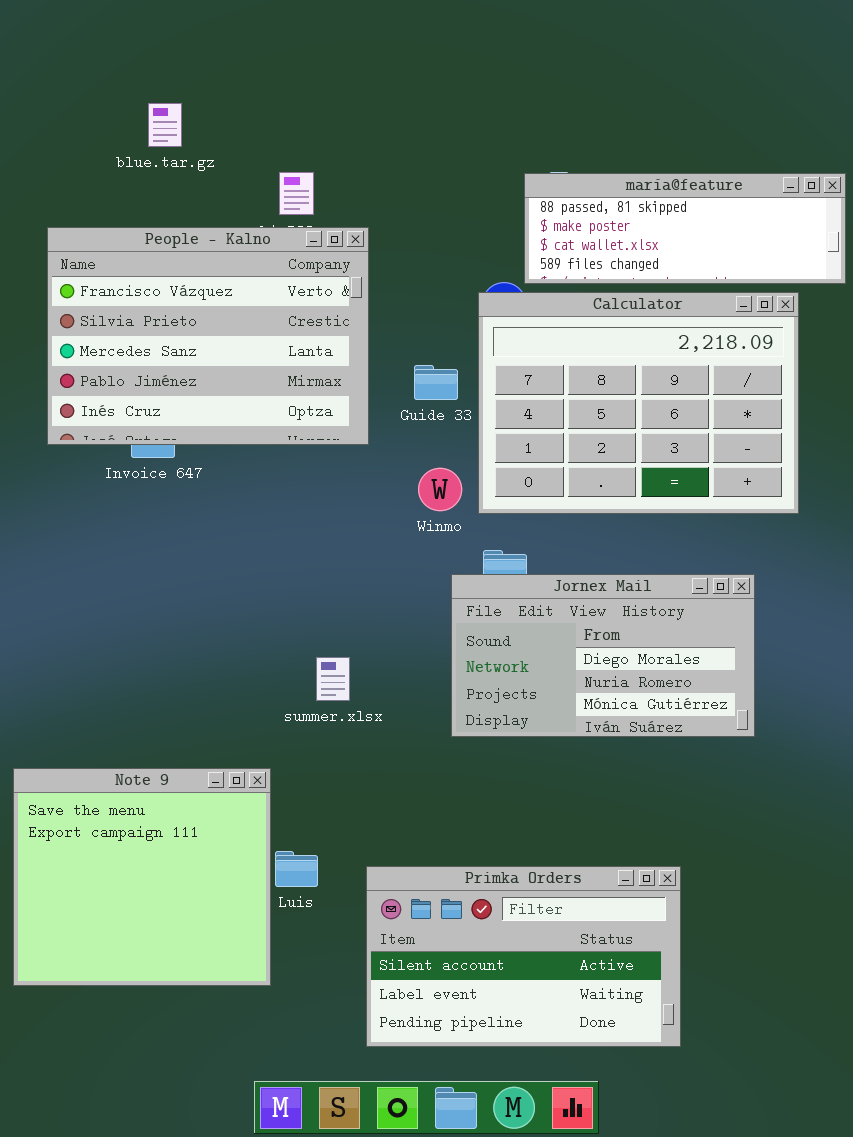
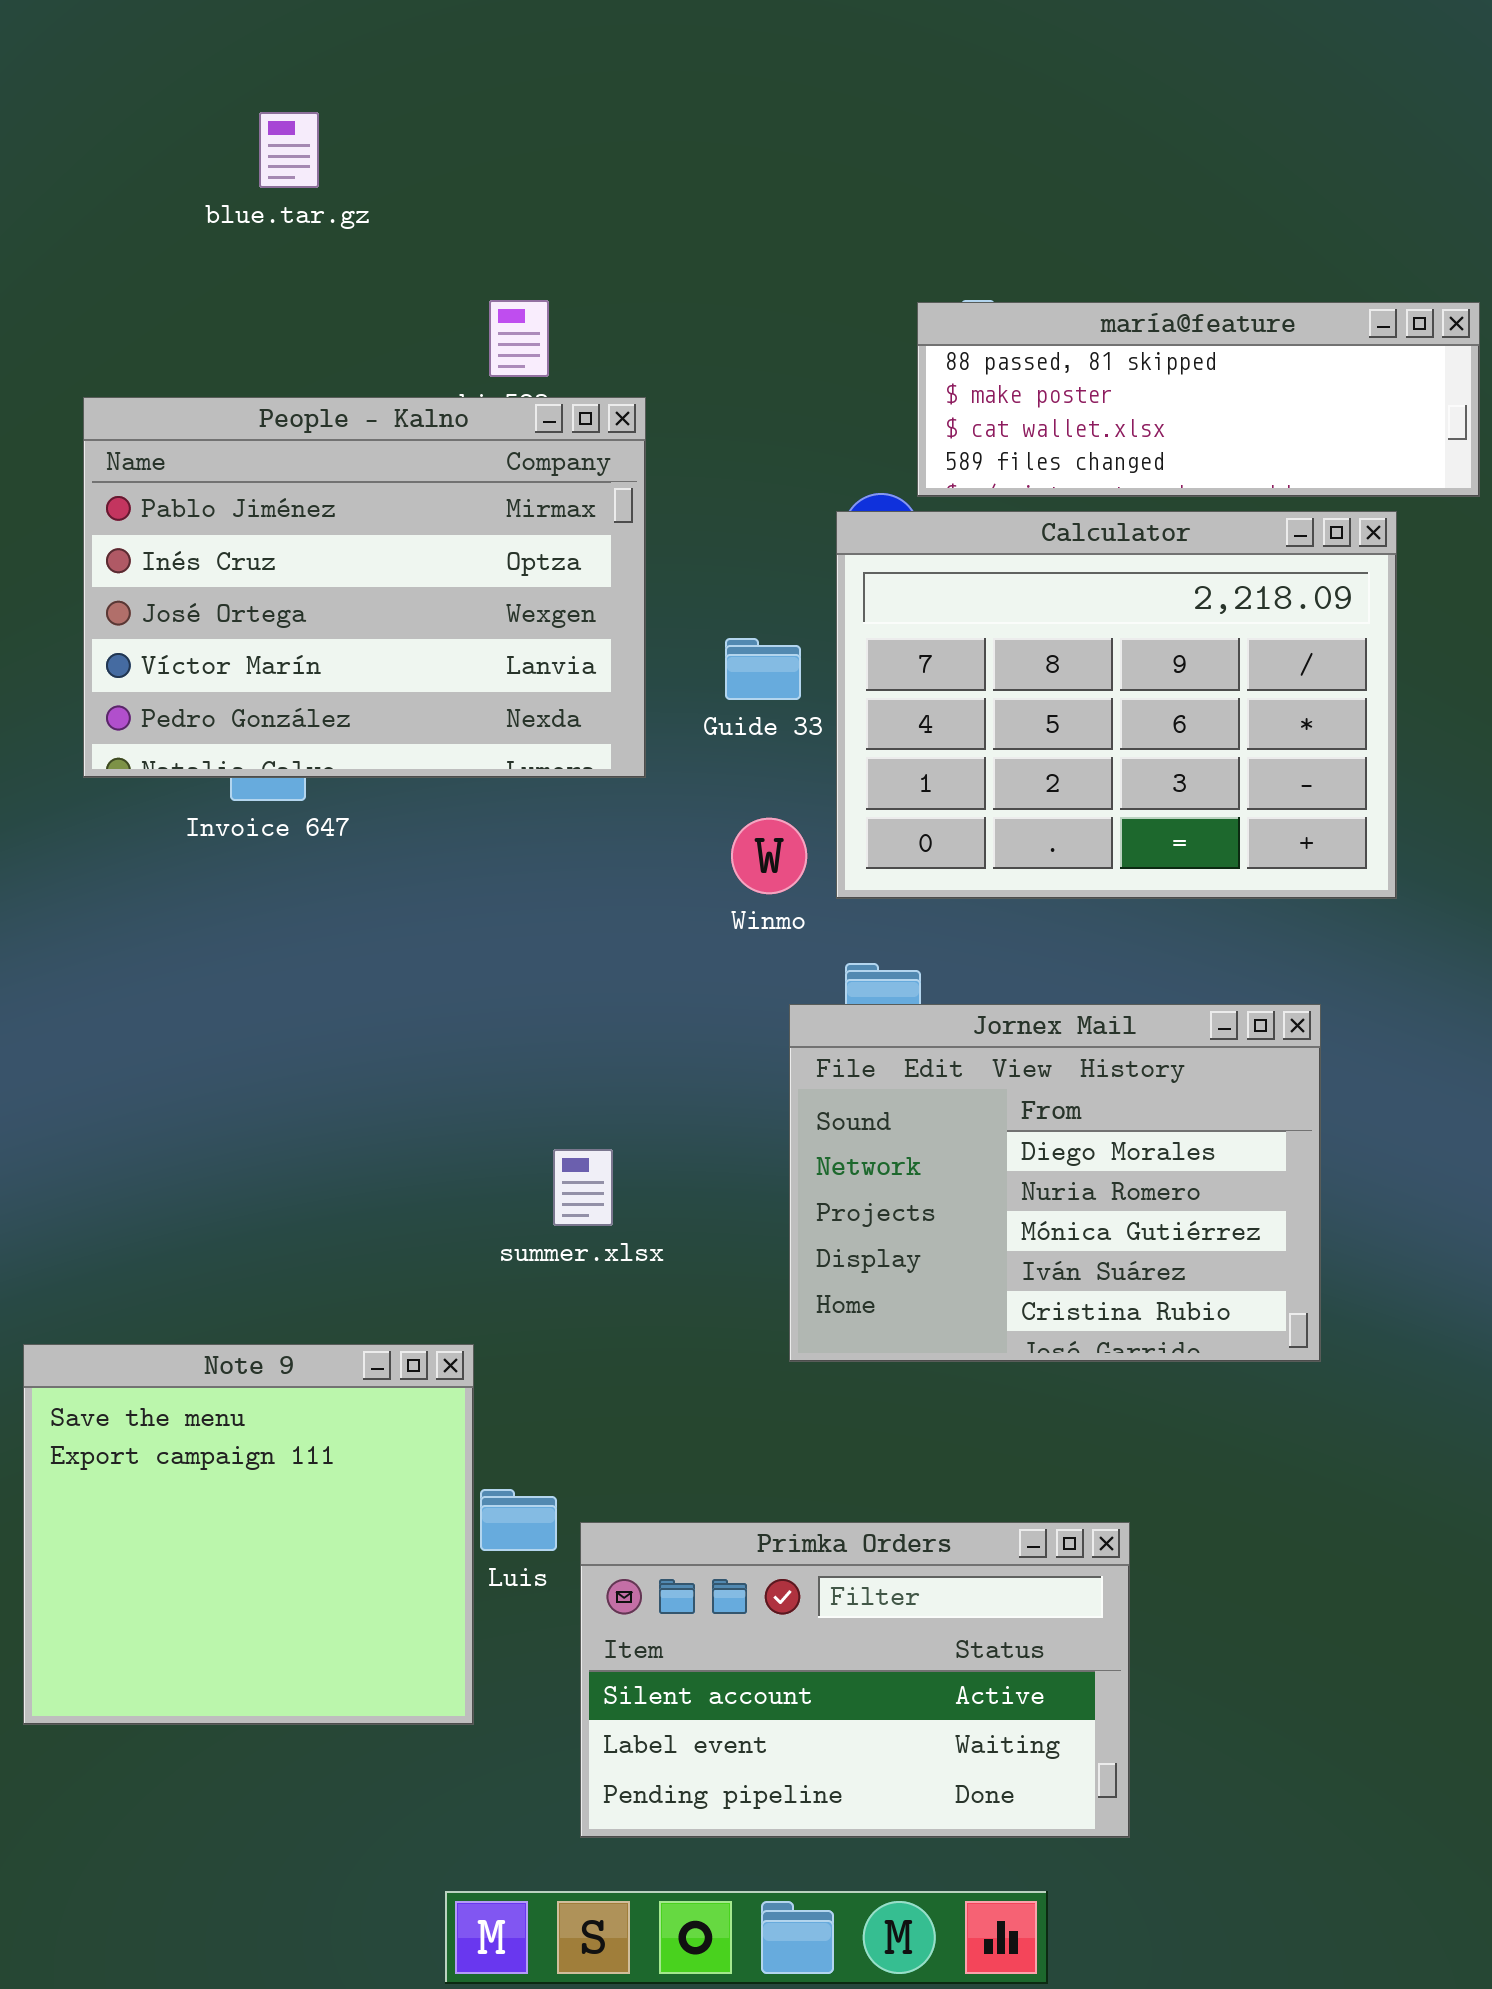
blue.tar.gz: [148,103,182,147] -> [259,112,319,188], moved
People - Kalno: [47,227,369,445] -> [83,397,646,778], scrolled down 3 rows
Jornex Mail: [451,574,755,737] -> [789,1004,1321,1362], resized
Primka Orders: [366,866,681,1047] -> [580,1522,1130,1838], moved

